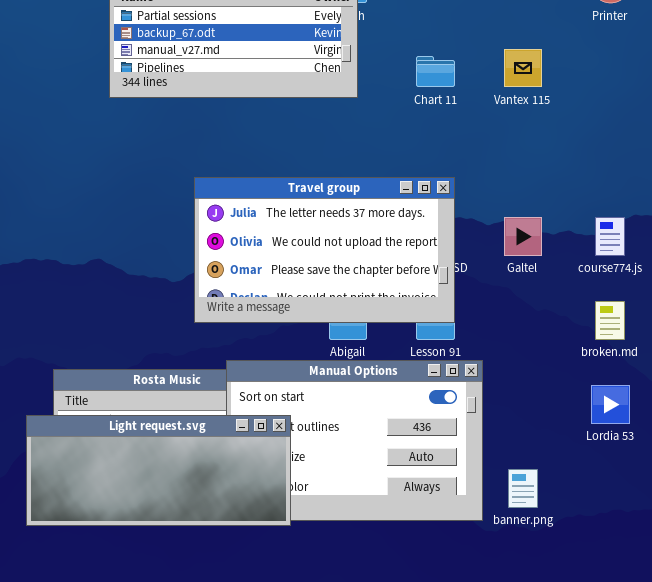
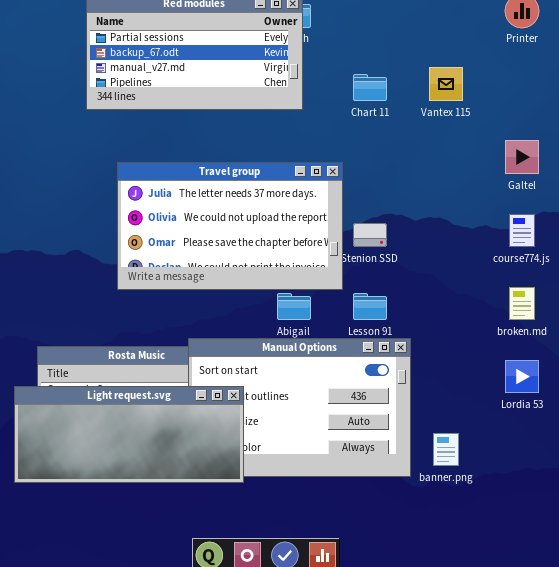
Travel group: [194,177,455,323] -> [117,162,343,290], moved
Galtel: [504,217,542,256] -> [505,140,539,174], moved

